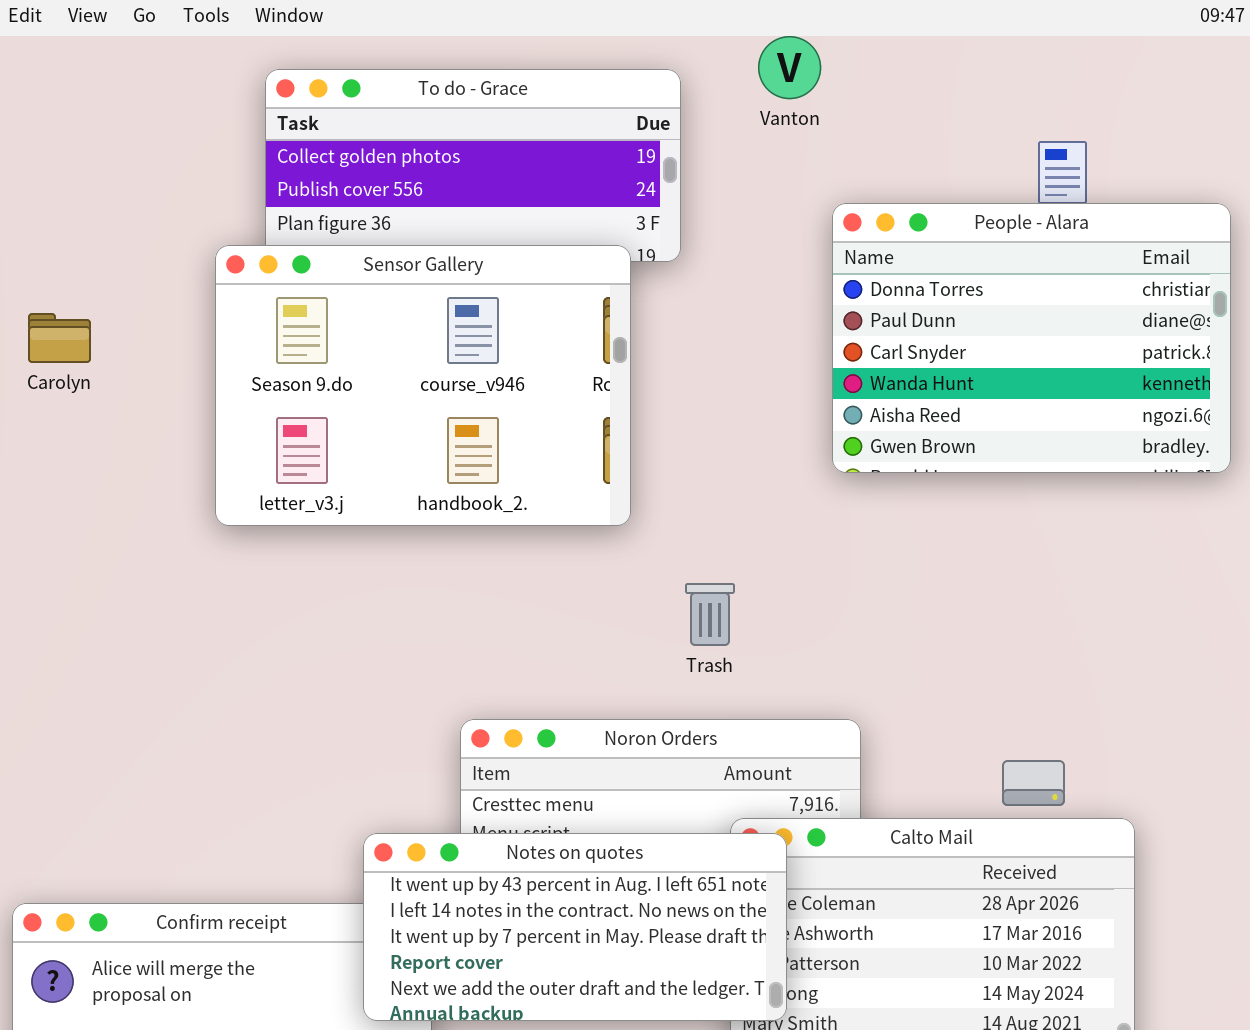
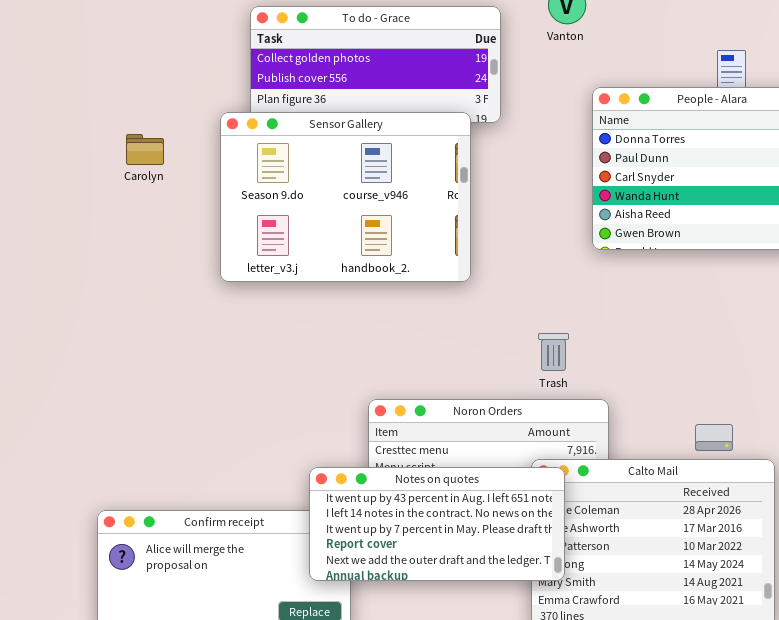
Carolyn: [28,313,91,363] -> [126,134,164,165], moved
Trash: [685,583,735,646] -> [538,333,569,371], moved

